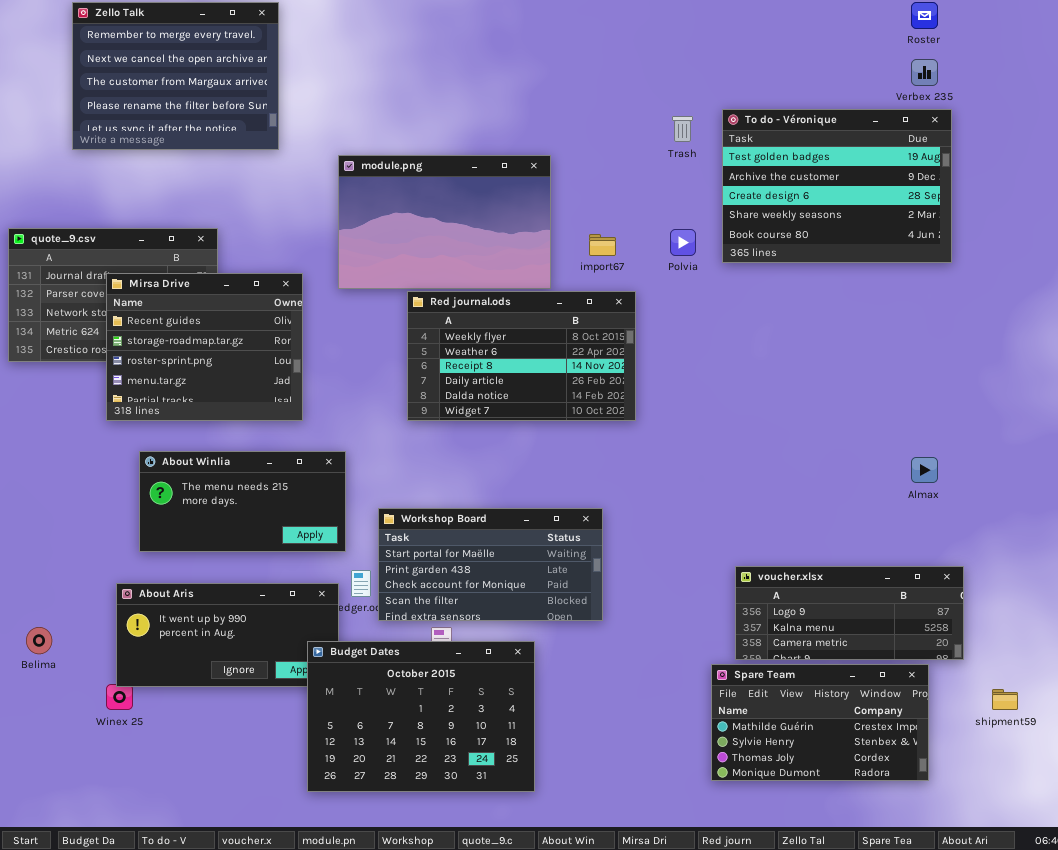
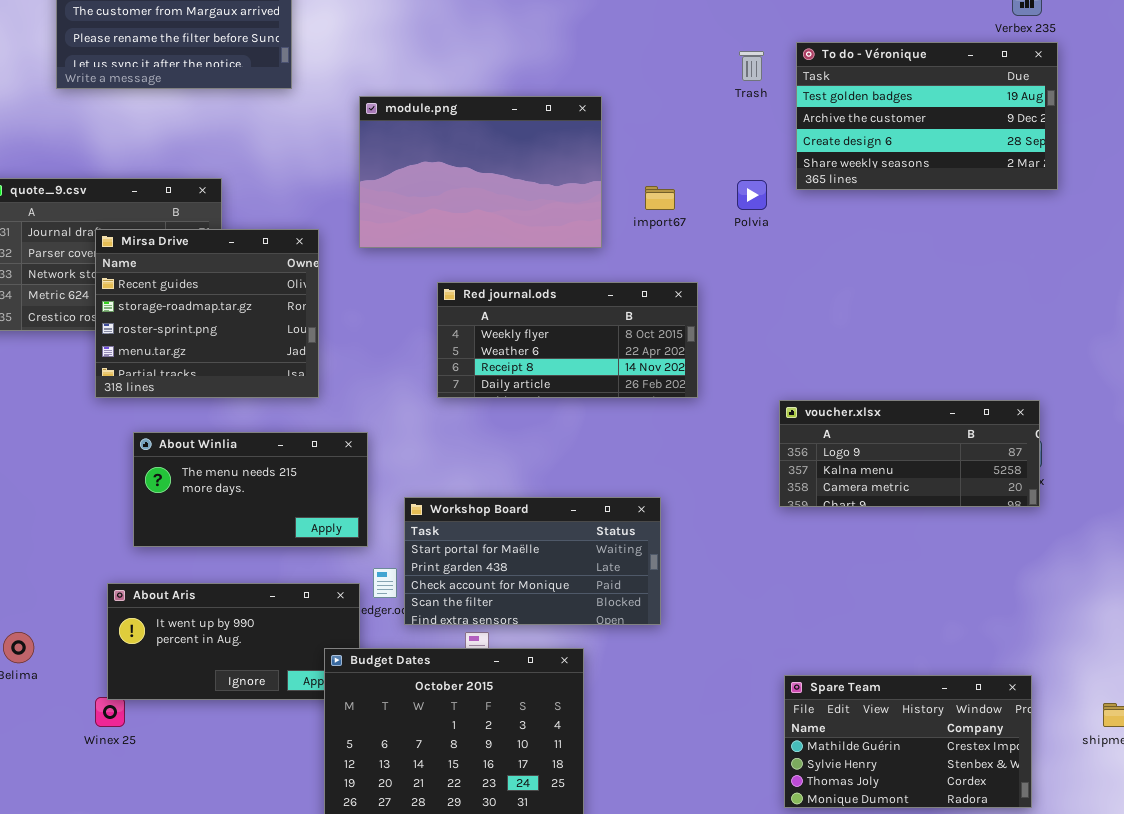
To do - Véronique: [722,109,952,263] -> [796,42,1058,190], resized
Red journal.ods: [407,291,636,421] -> [437,282,698,398], resized
voucher.xlsx: [735,566,964,660] -> [779,400,1040,507], moved

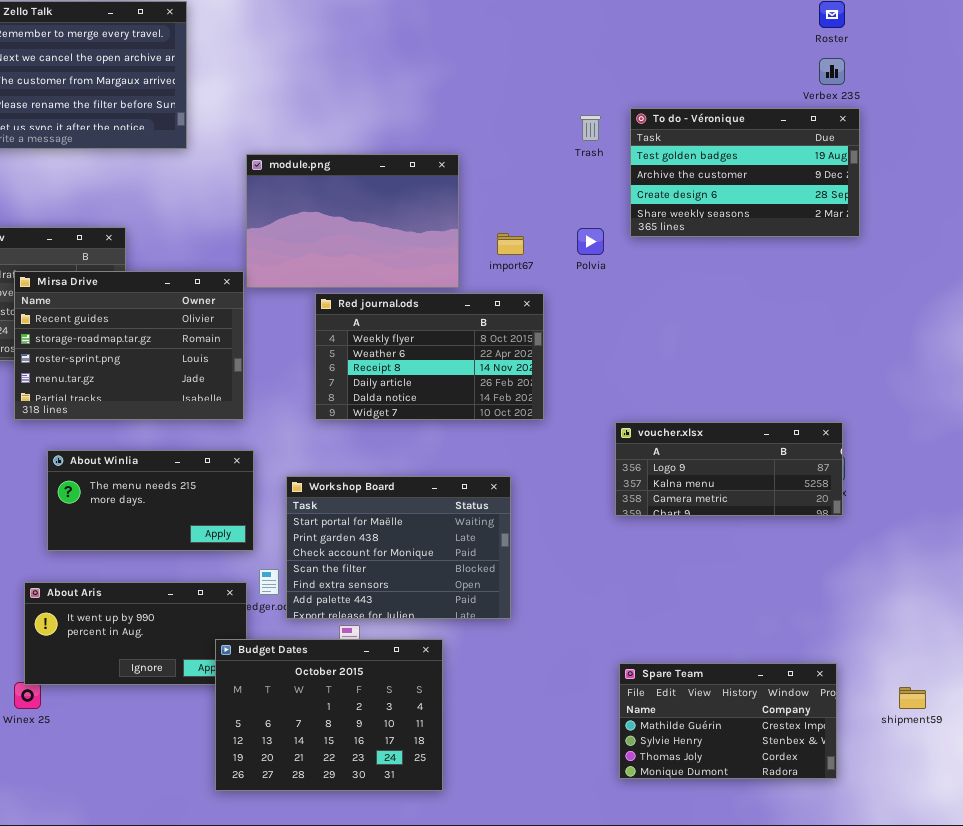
Mirsa Drive: [95,229,319,398] -> [14,271,244,420], resized
Red journal.ods: [437,282,698,398] -> [315,293,544,420], resized
Workshop Board: [404,497,661,625] -> [286,476,511,619], resized

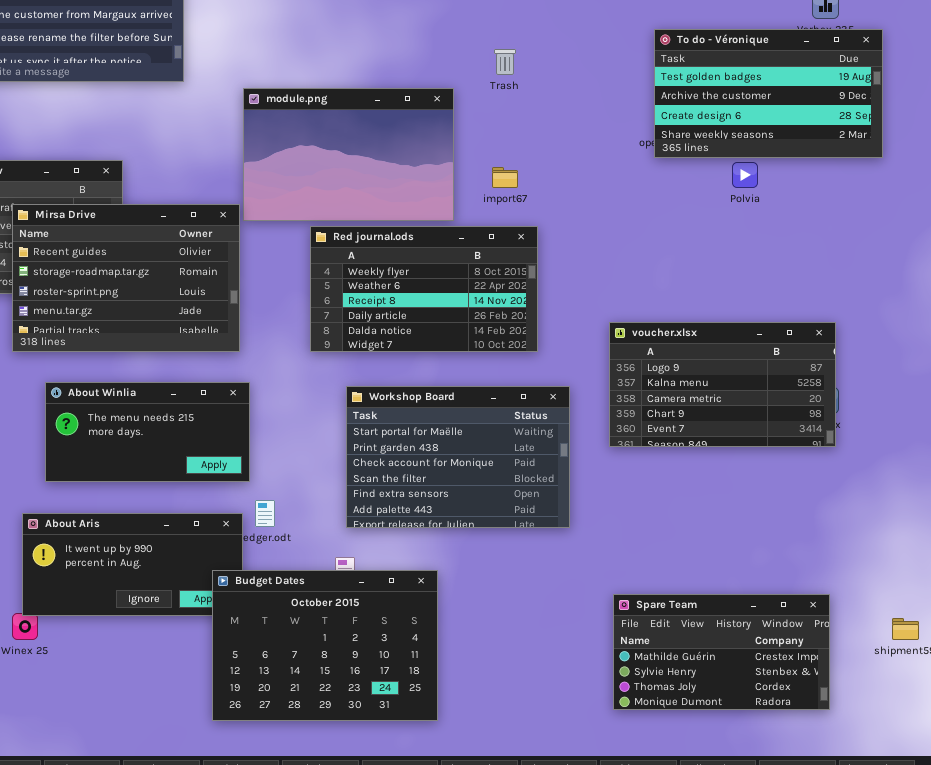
To do - Véronique: [630,108,860,237] -> [654,29,883,158], moved
Trash: [580,115,601,141] -> [494,49,516,75], moved
Polvia: [577,228,604,255] -> [732,162,758,188], moved
voucher.xlsx: [615,422,843,516] -> [609,322,836,447], resized
Workshop Board: [286,476,511,619] -> [346,386,570,528], moved

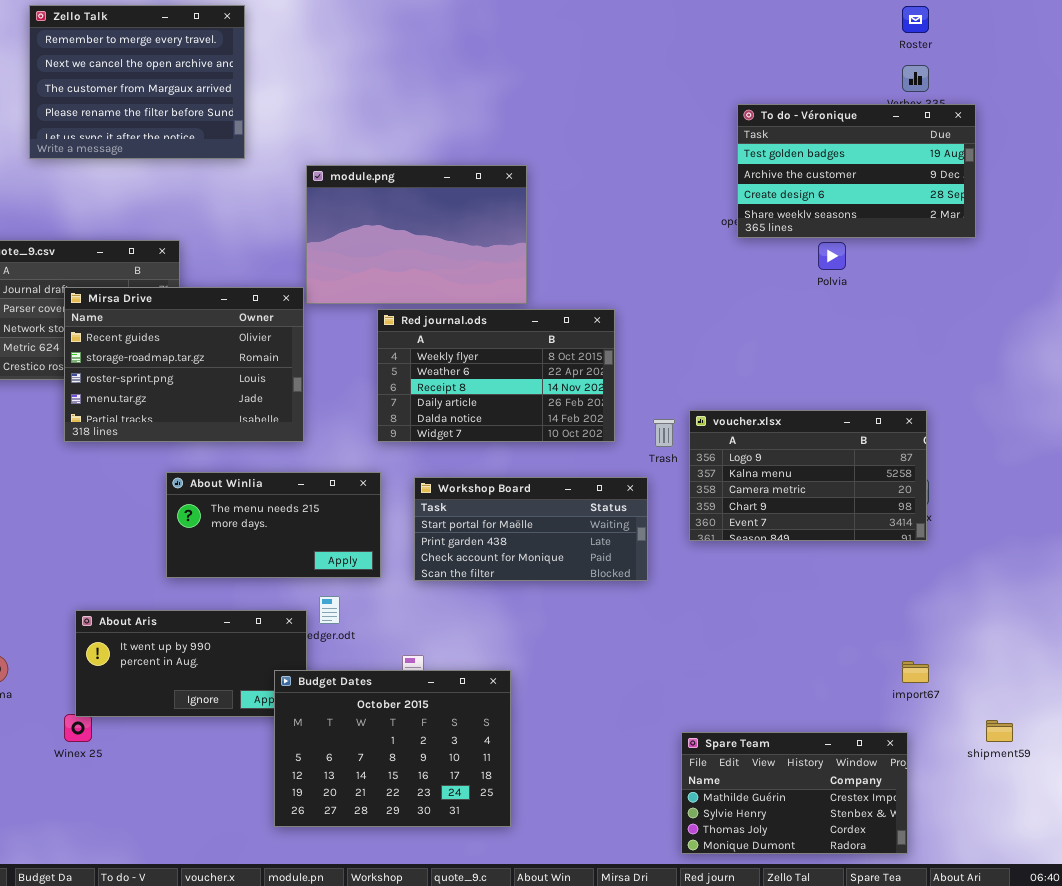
Trash: [494,49,516,75] -> [653,419,675,447], moved
import67: [492,167,518,188] -> [902,661,929,683], moved
About Winlia: [45,382,250,482] -> [166,472,381,578], moved
Workshop Board: [346,386,570,528] -> [414,477,648,581], resized
Spare Team: [613,594,830,710] -> [681,732,908,854], moved

